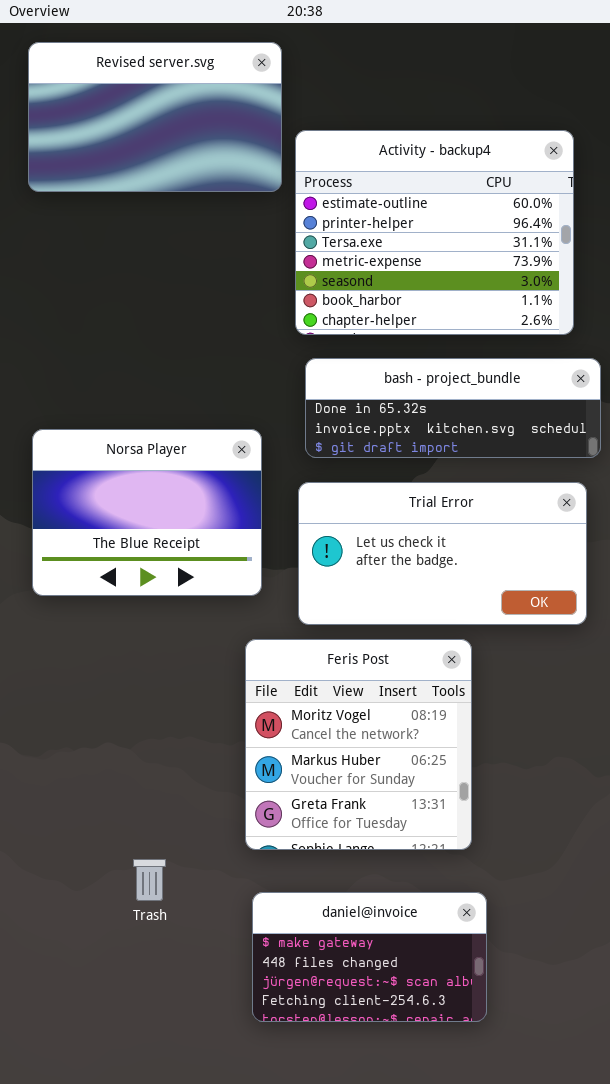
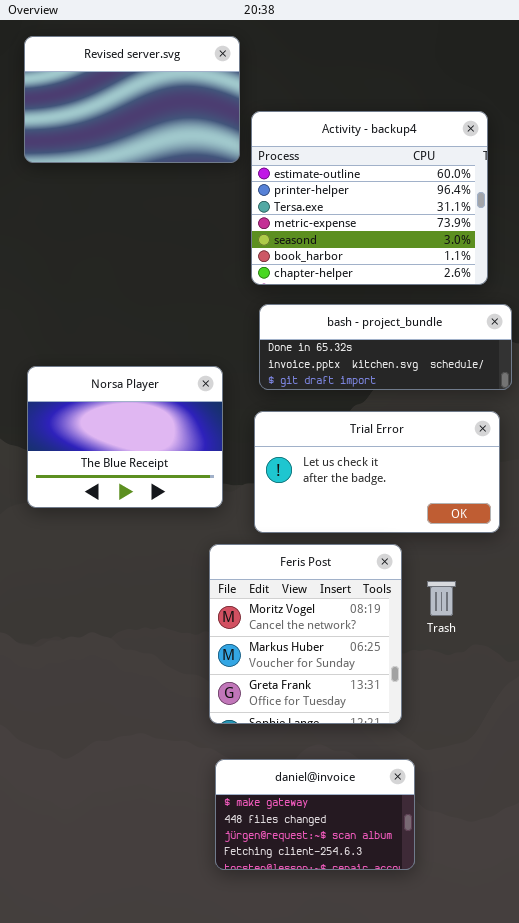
Trash: [133,859,166,901] -> [427,581,456,616], moved

